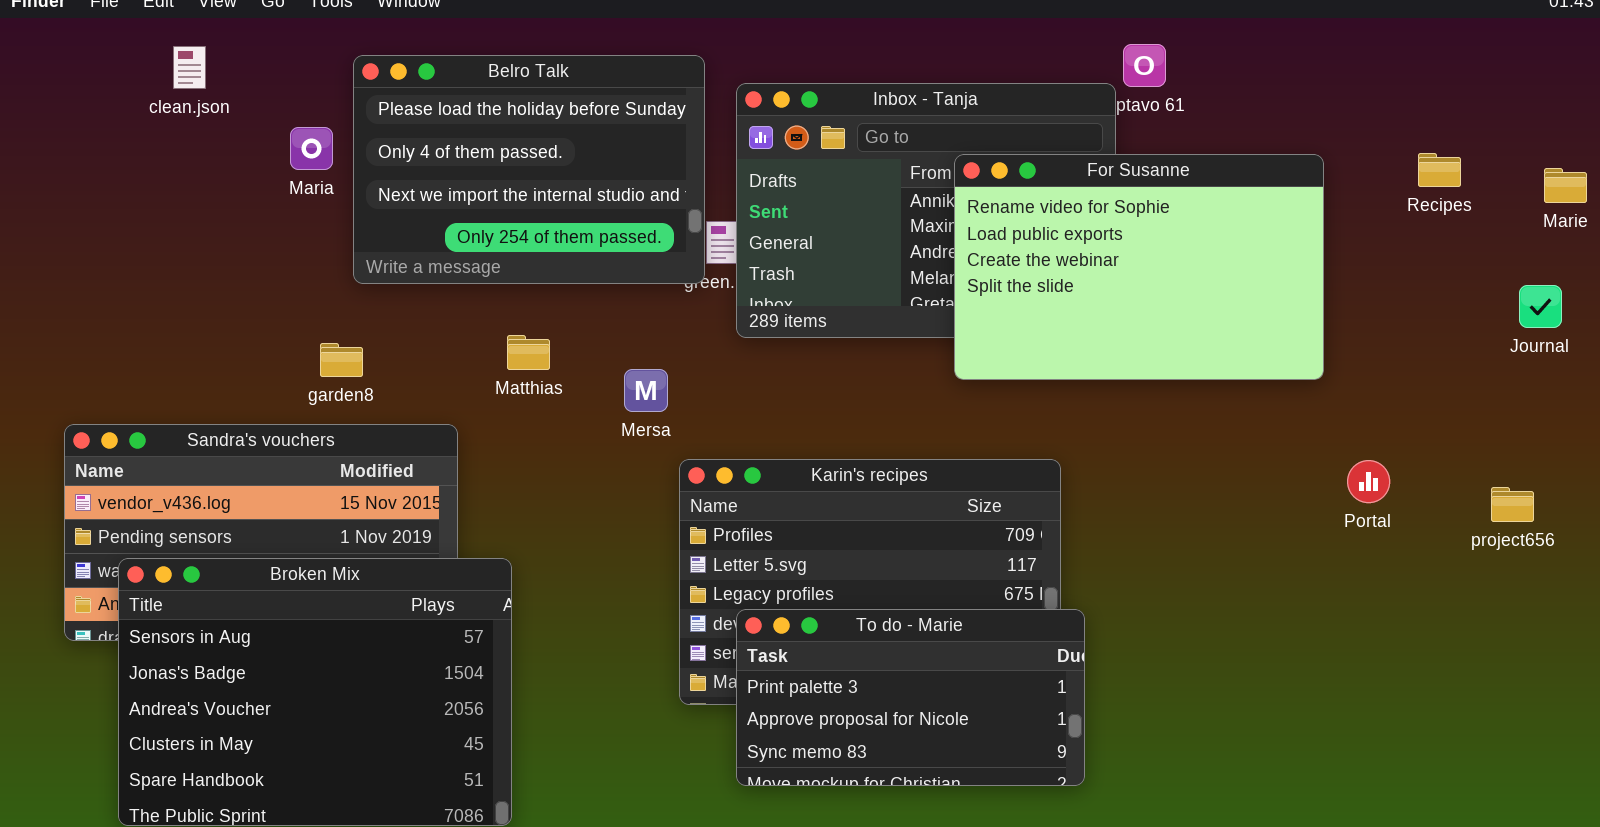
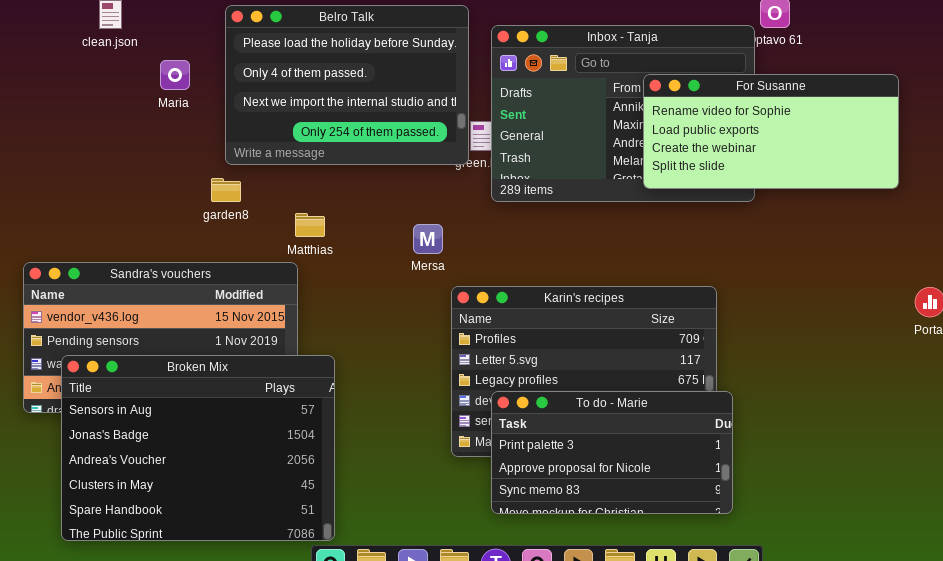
Maria: [290,127,333,170] -> [160,60,190,90], moved
For Susanne: [954,154,1324,380] -> [643,74,899,189], resized
Matthias: [507,335,550,370] -> [295,213,325,237], moved
garden8: [320,343,363,377] -> [211,178,241,202], moved

